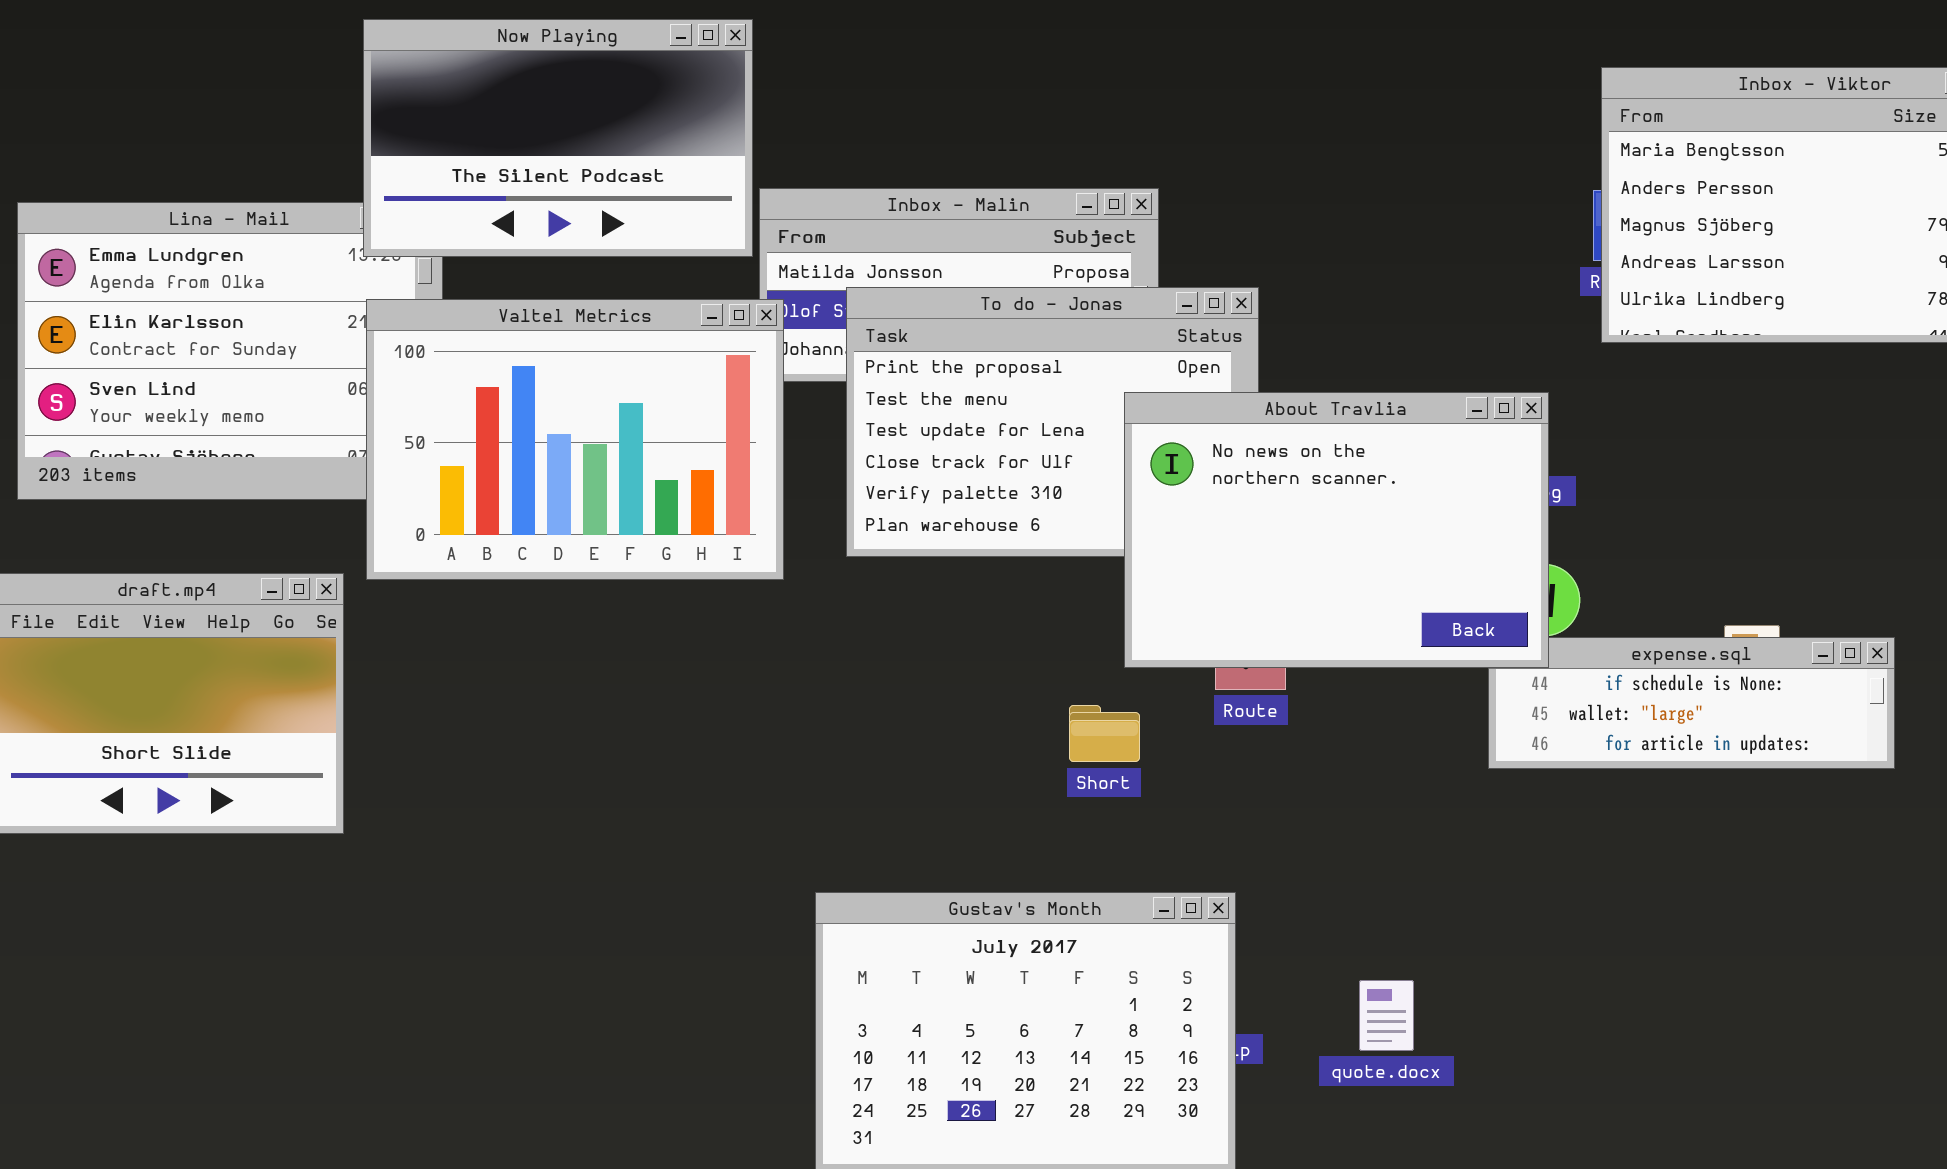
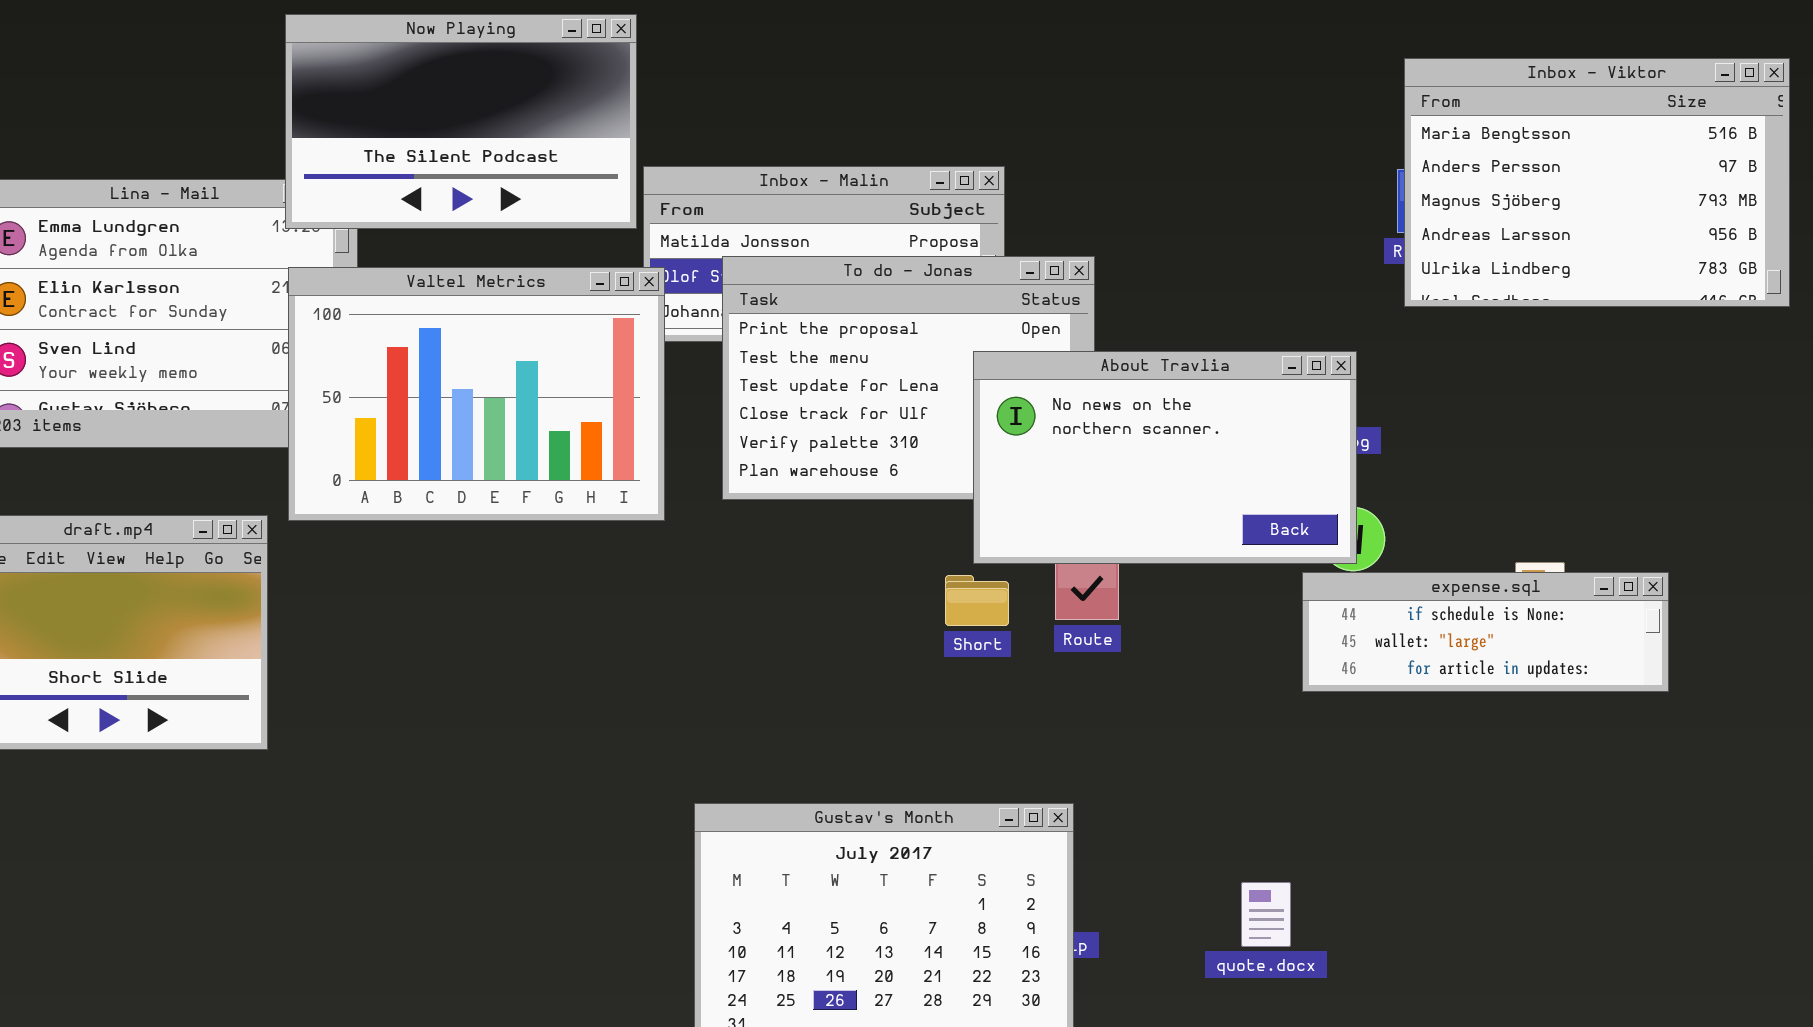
About Travlia: [1124,392,1549,668] -> [973,351,1357,564], resized
Short: [1069,705,1140,762] -> [945,575,1009,626], moved
quote.docx: [1359,980,1414,1051] -> [1241,882,1291,947], moved

